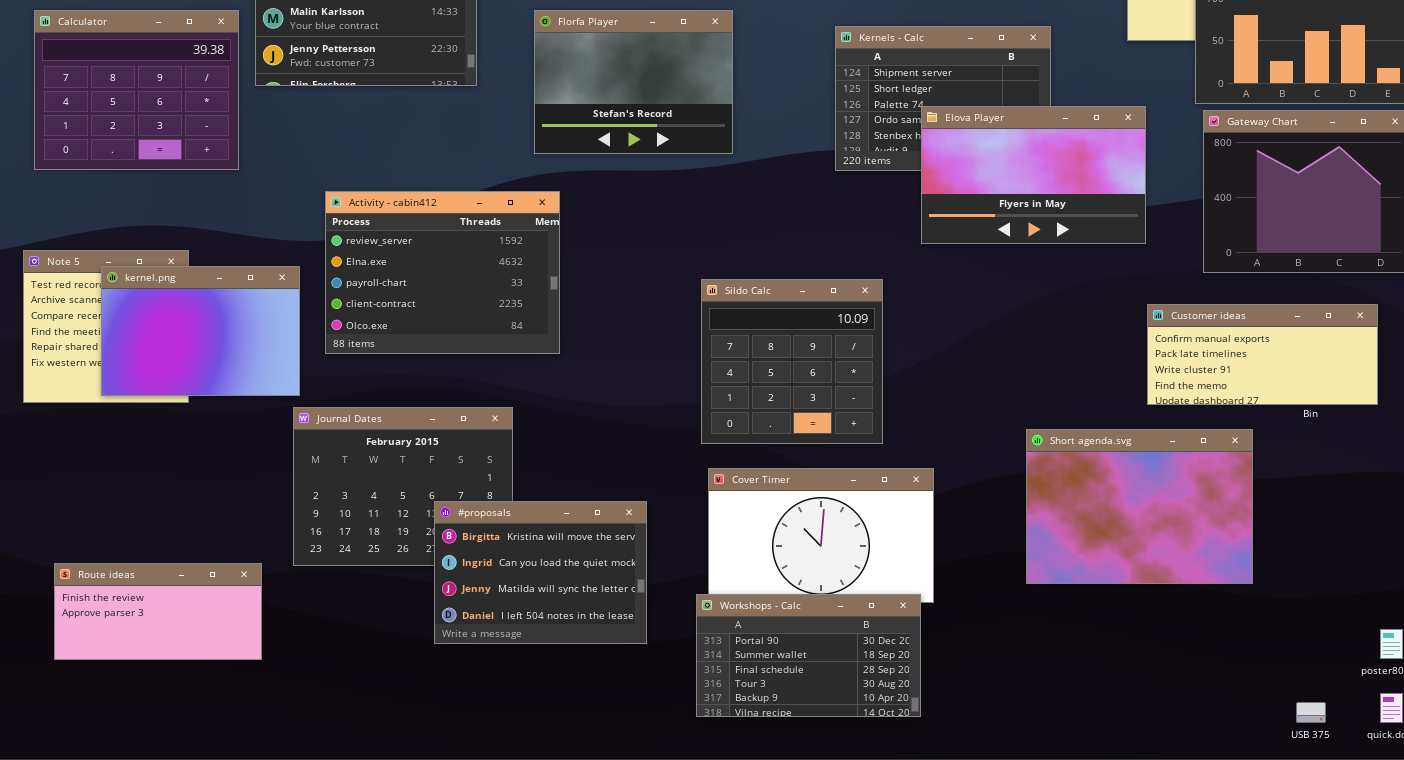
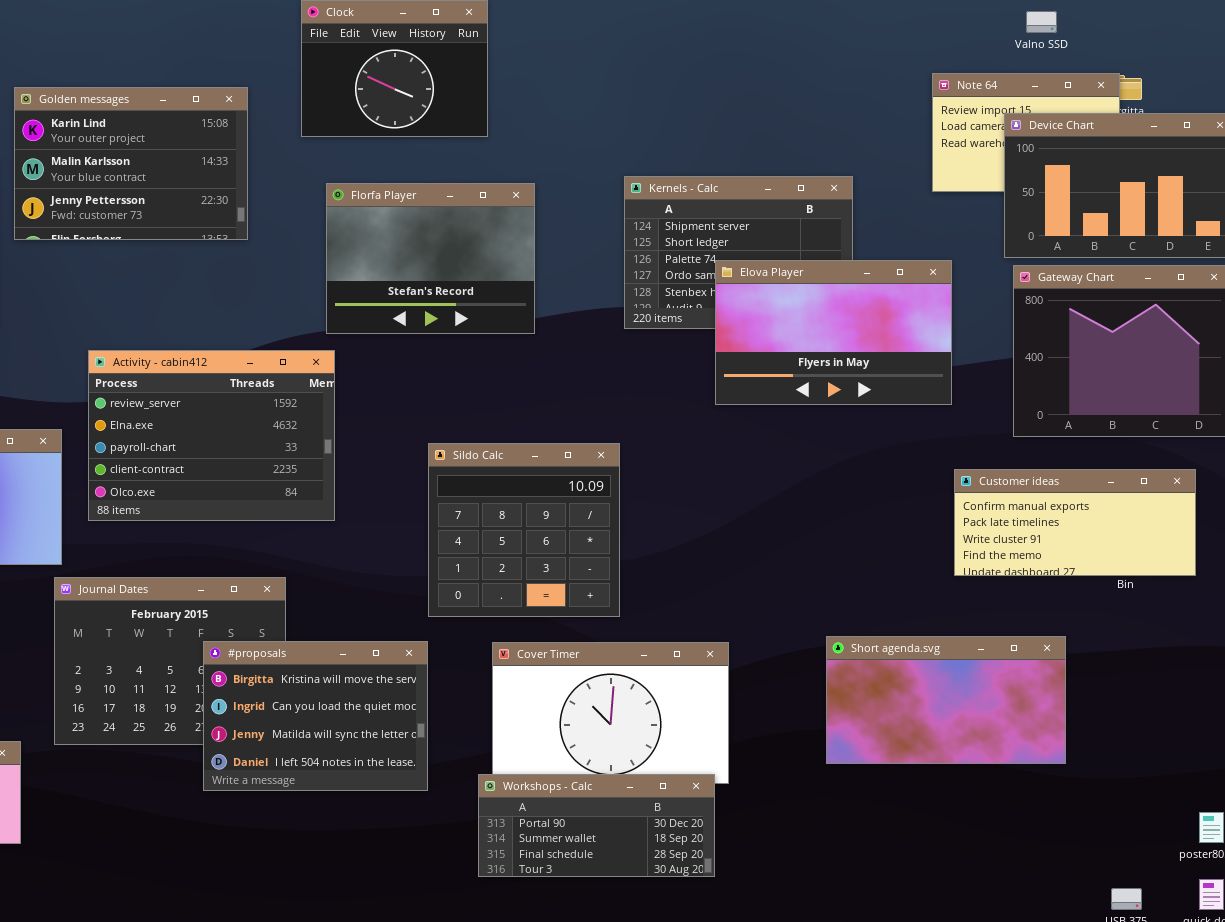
Florfa Player: [534,10,733,154] -> [326,183,535,334], moved
Sildo Calc: [701,279,883,444] -> [428,443,620,617], moved
Short agenda.svg: [1026,429,1253,584] -> [826,636,1066,764], resized
#proposals: [434,501,647,644] -> [203,641,428,791], moved
Workshops - Calc: [696,594,921,717] -> [478,774,715,877], resized

